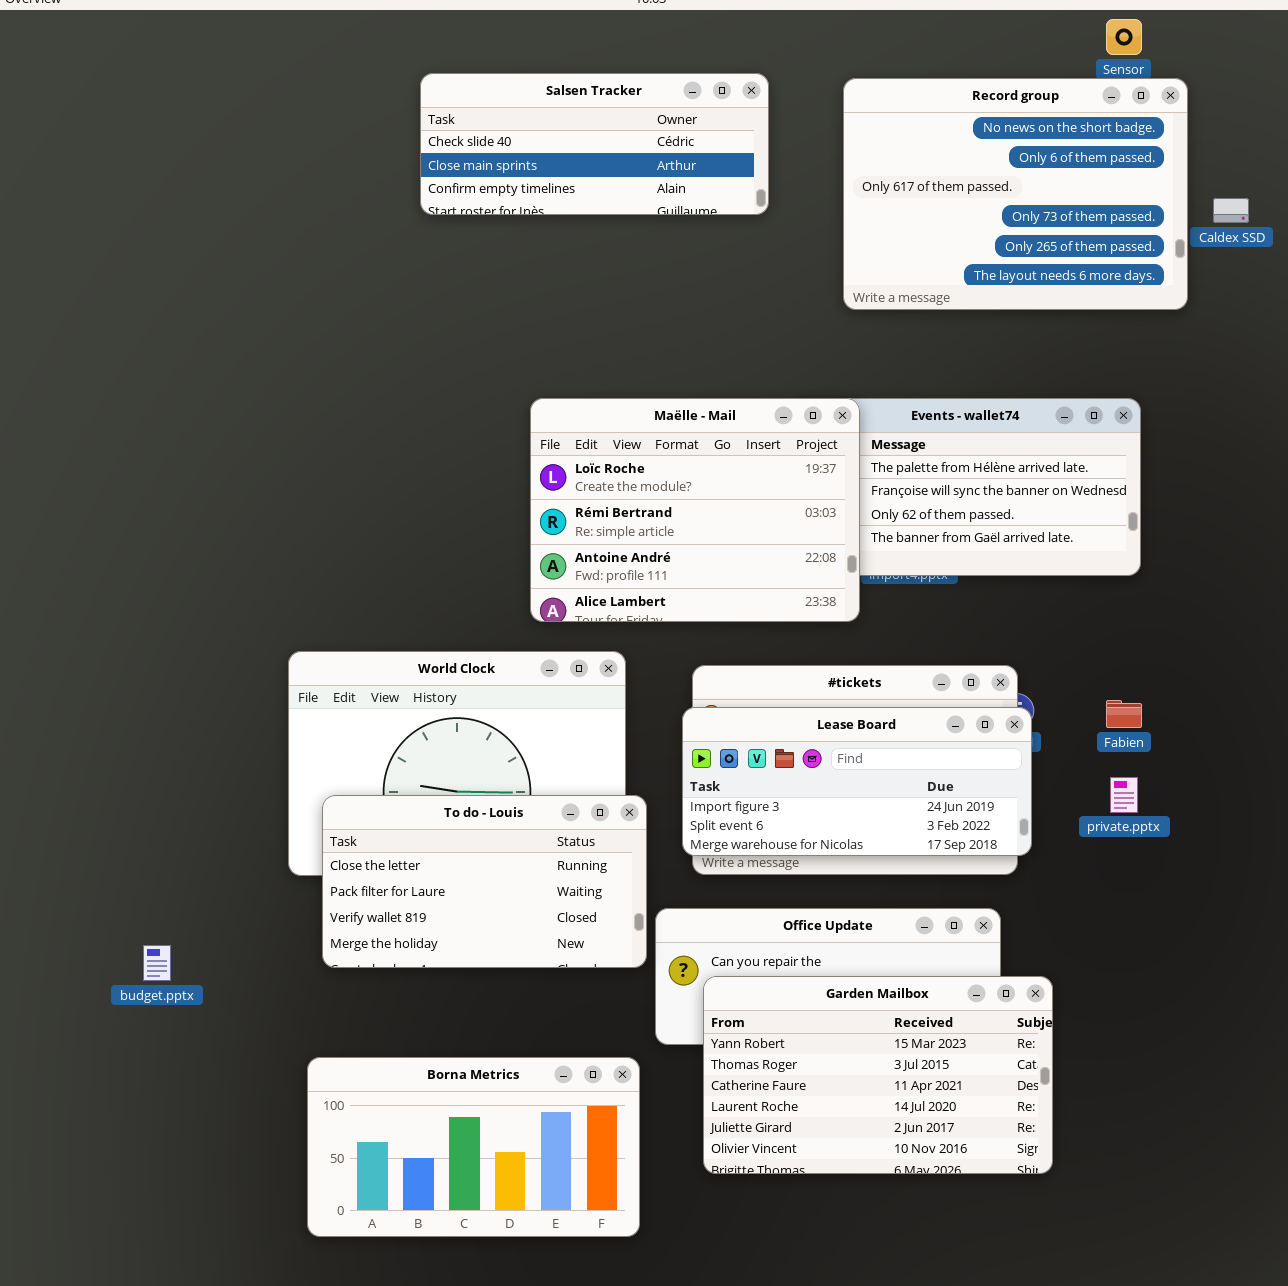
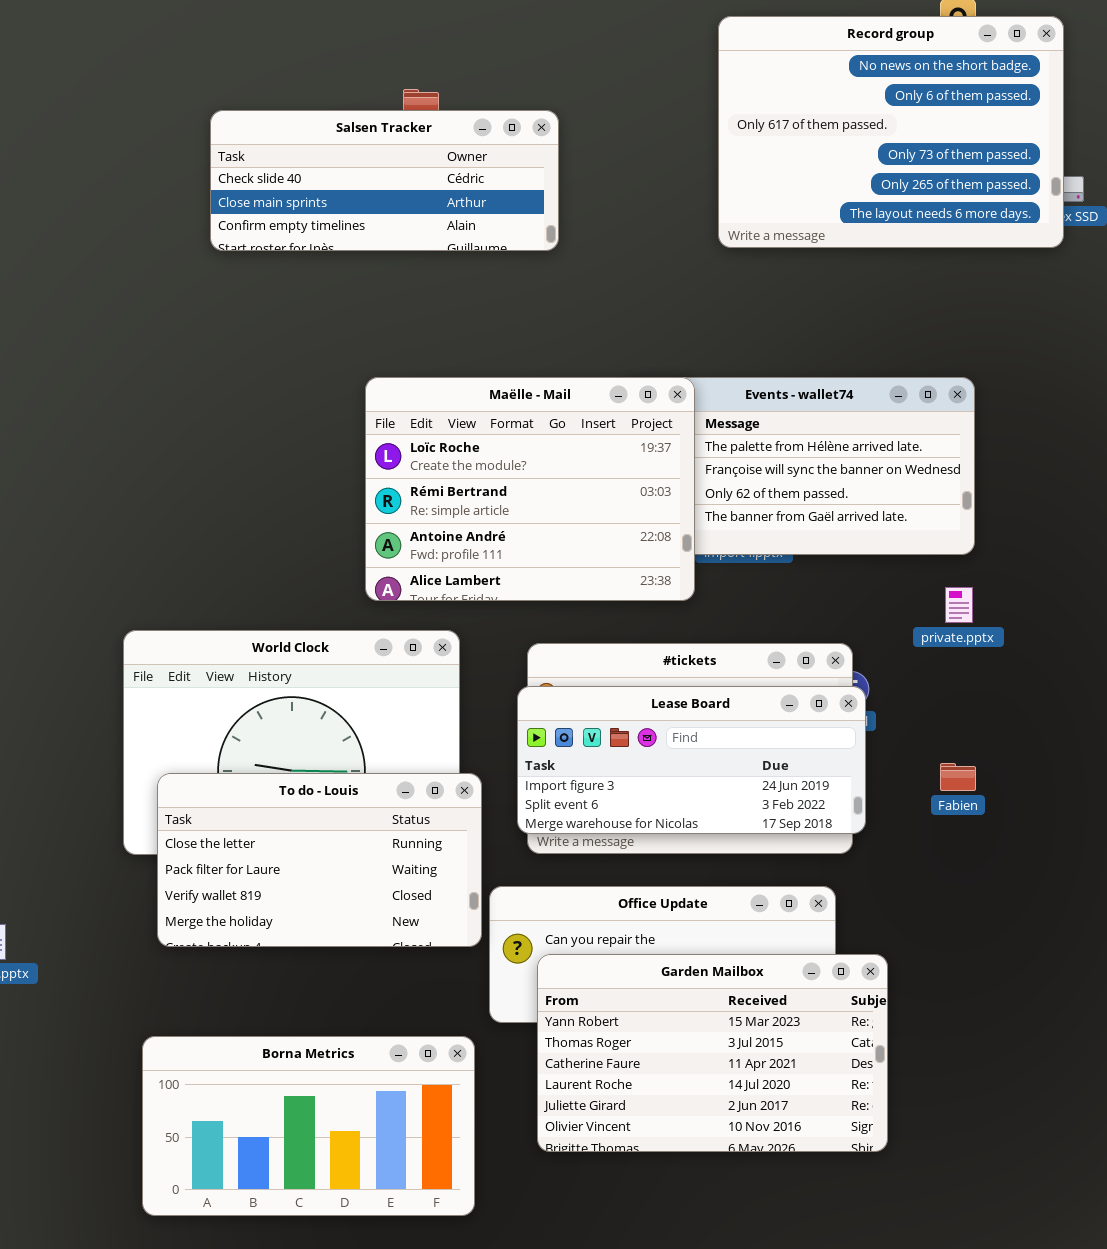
Salsen Tracker: [420,73,769,215] -> [210,110,559,251], moved
Record group: [843,78,1188,310] -> [718,16,1064,248], moved
Fabien: [1106,700,1142,728] -> [940,763,976,791], moved
private.pptx: [1110,777,1138,813] -> [945,587,973,623], moved

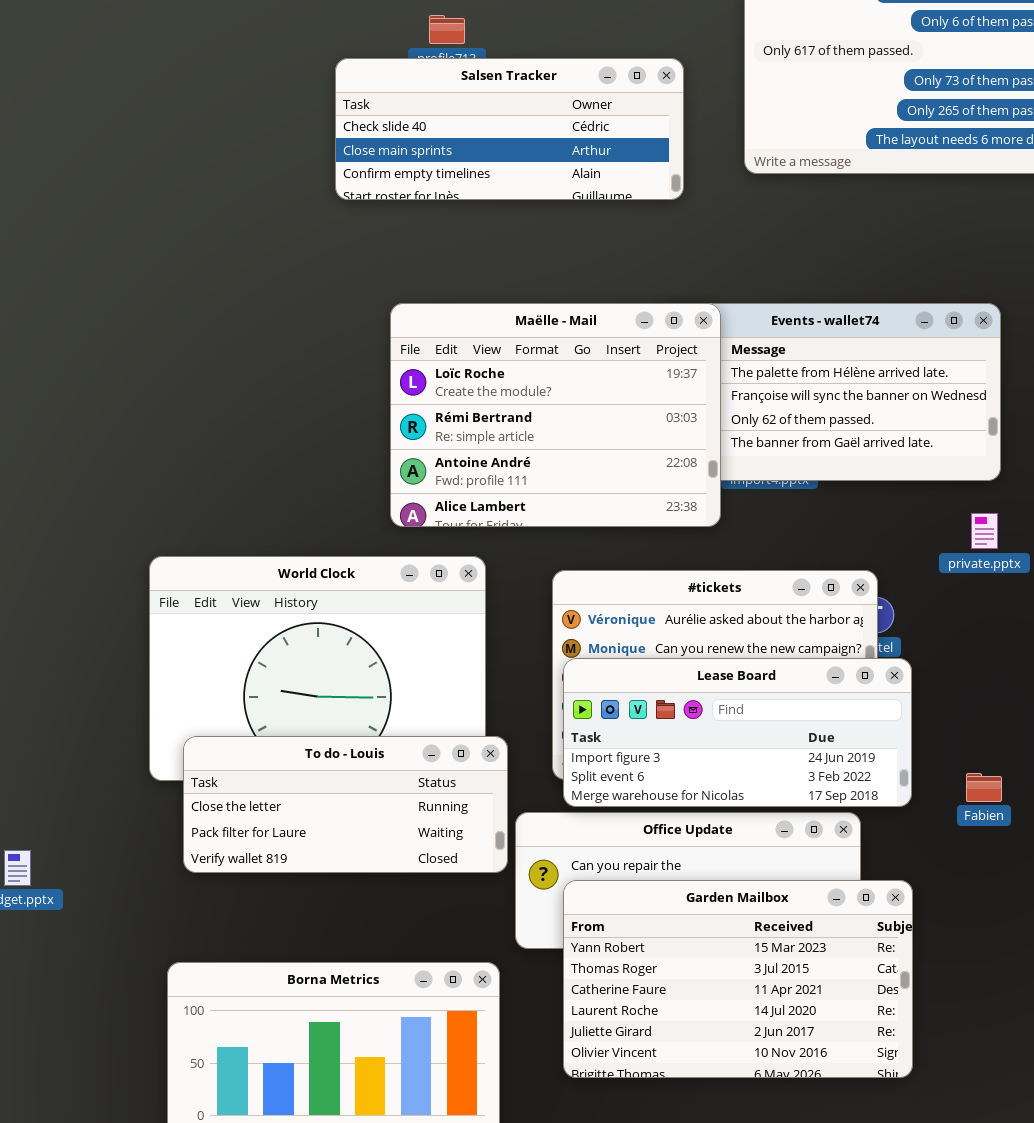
Salsen Tracker: [210,110,559,251] -> [335,58,684,200], moved
Lease Board: [517,686,866,834] -> [563,658,912,807], moved
Fabien: [940,763,976,791] -> [966,773,1002,802], moved
To do - Louis: [157,773,482,947] -> [183,736,508,873], resized

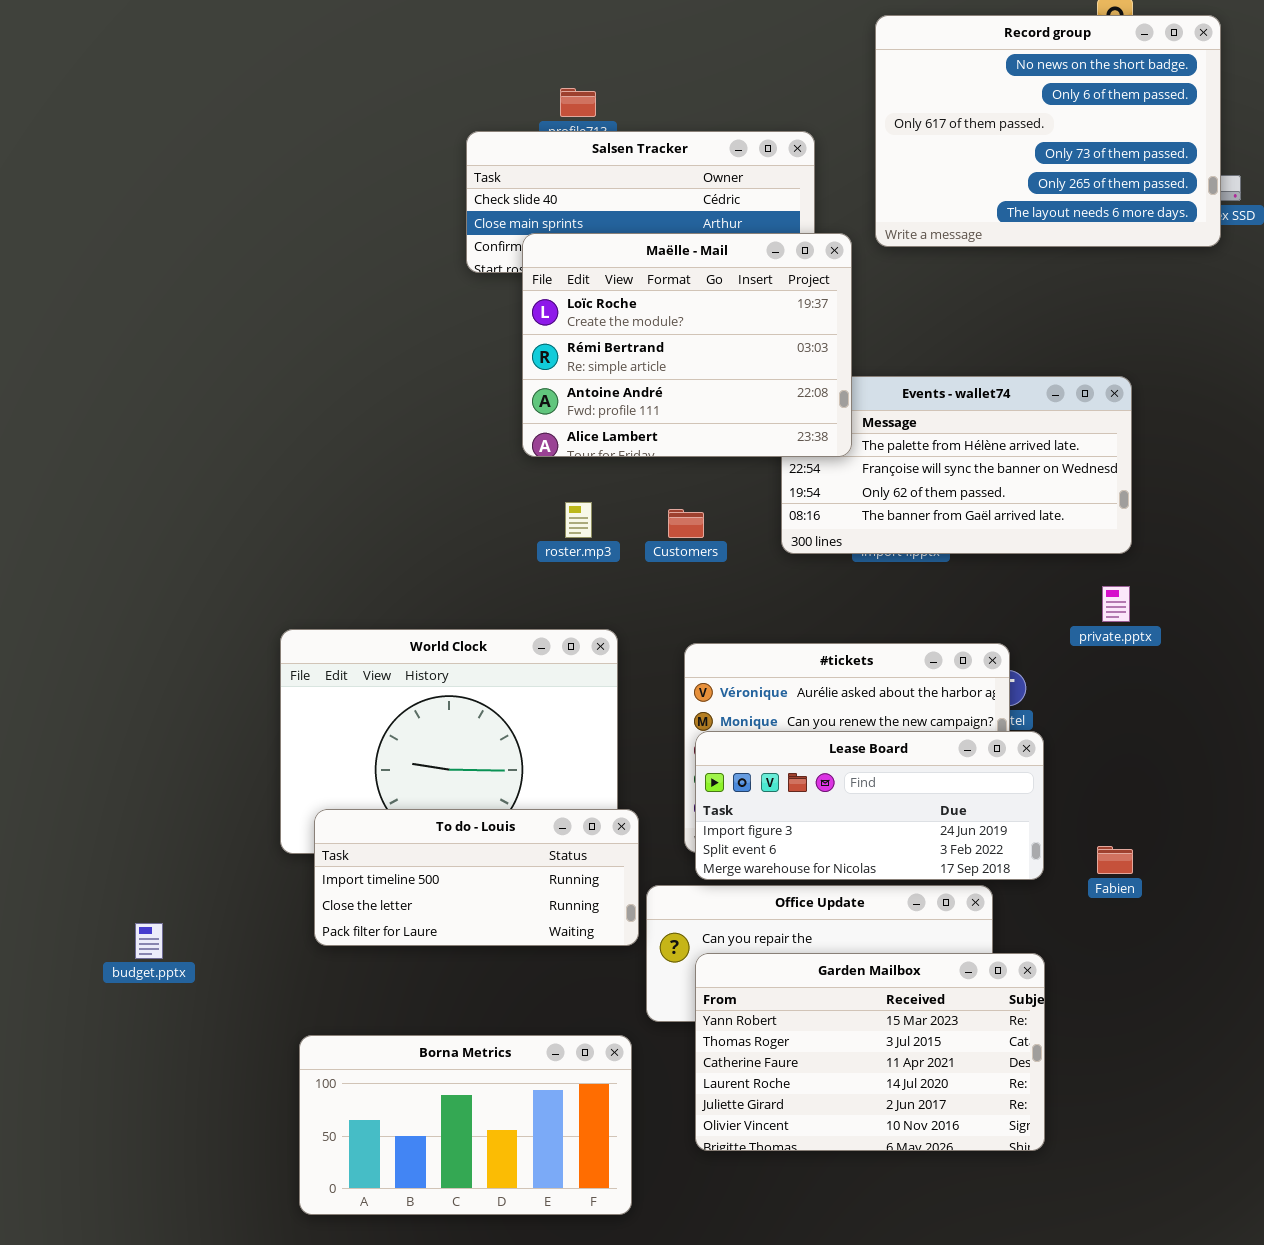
Maëlle - Mail: [390,303,721,527] -> [522,233,852,457], moved
To do - Louis: [183,736,508,873] -> [314,809,639,946], scrolled up 1 row

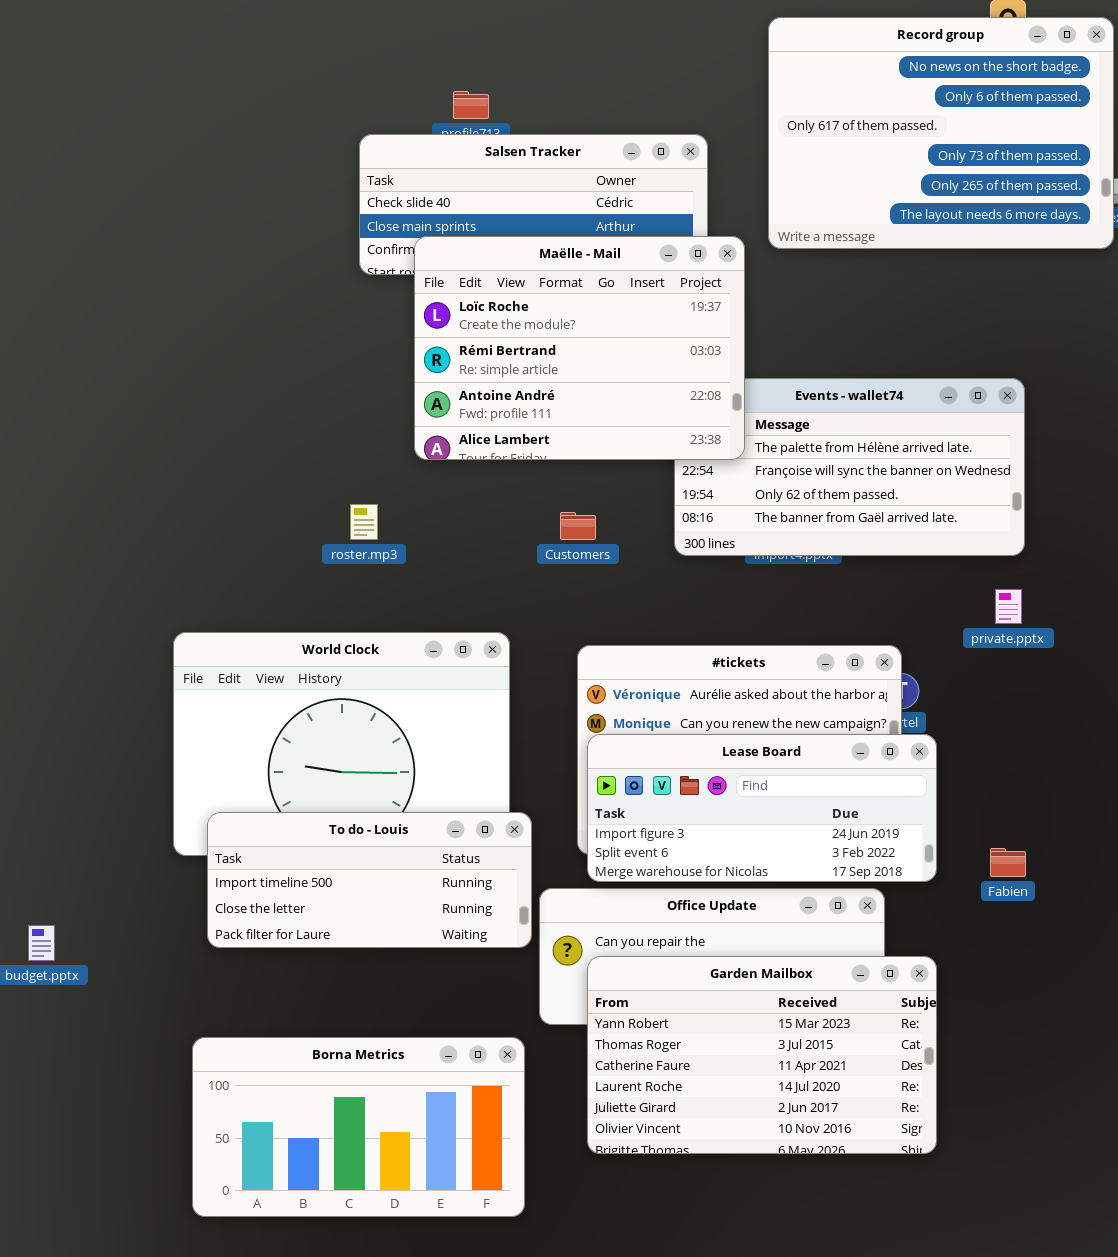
roster.mp3: [565,502,592,538] -> [350,504,378,540], moved

